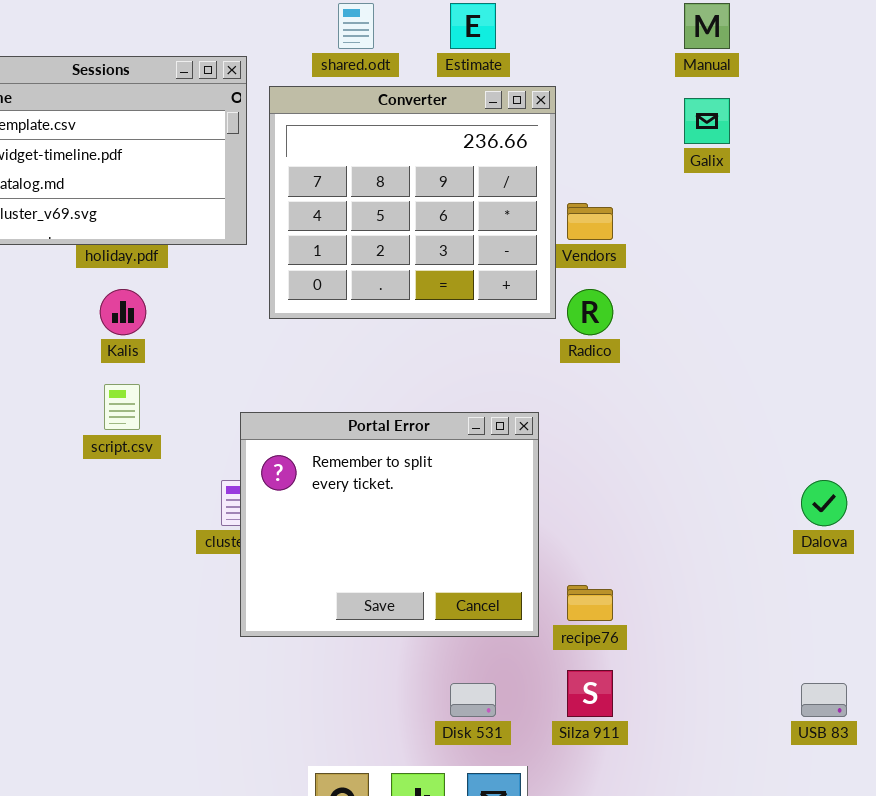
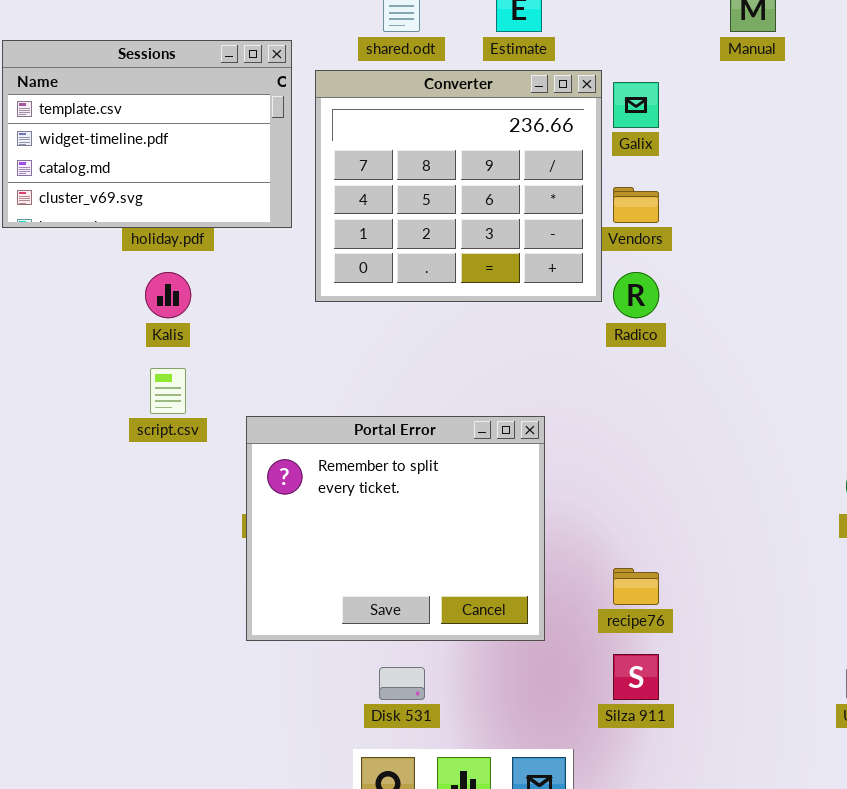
Galix: [684,98,730,144] -> [613,82,659,128], moved
Portal Error: [240,412,539,637] -> [246,416,545,641], moved
Disk 531: [450,683,496,717] -> [379,667,425,700], moved

